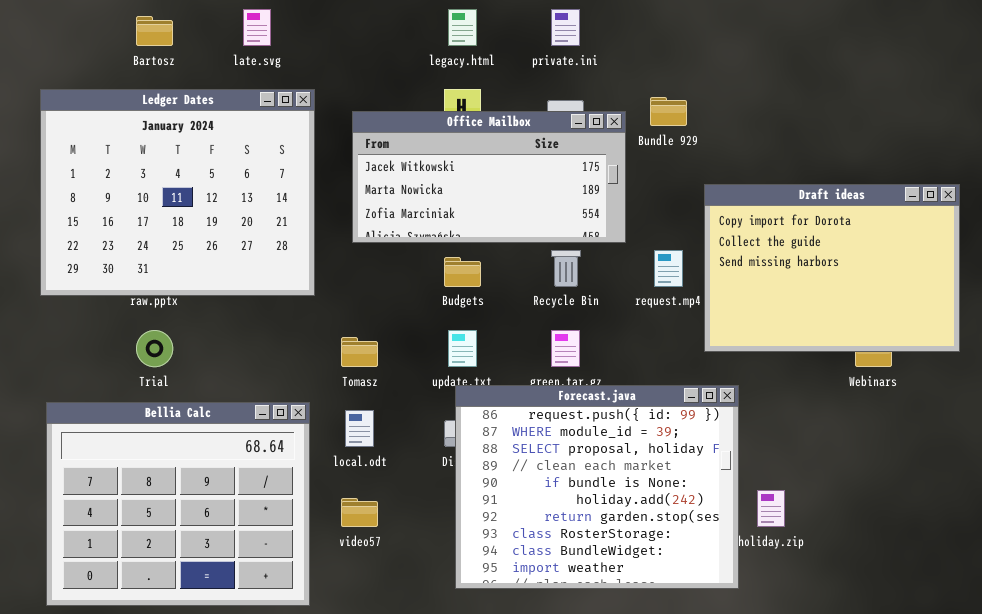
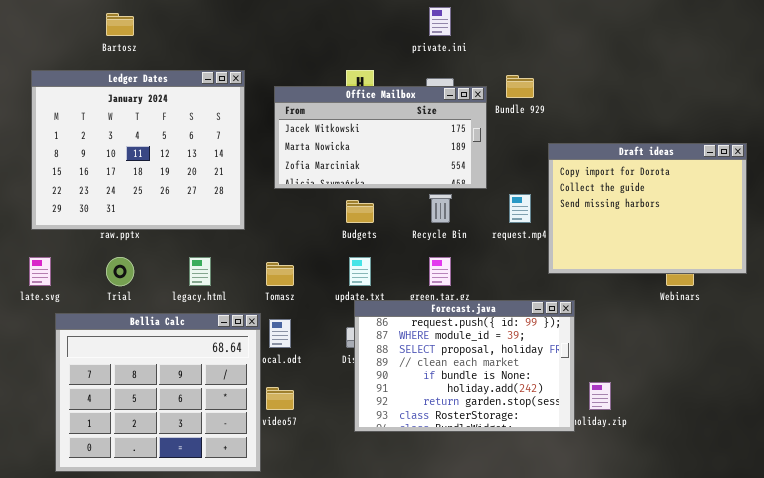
late.svg: [243,9,271,46] -> [29,257,51,286], moved
legacy.html: [448,9,477,46] -> [189,257,211,286], moved
Forecast.java: [455,385,739,589] -> [354,300,575,432], resized
Bellia Calc: [46,402,310,606] -> [55,313,261,472], moved

